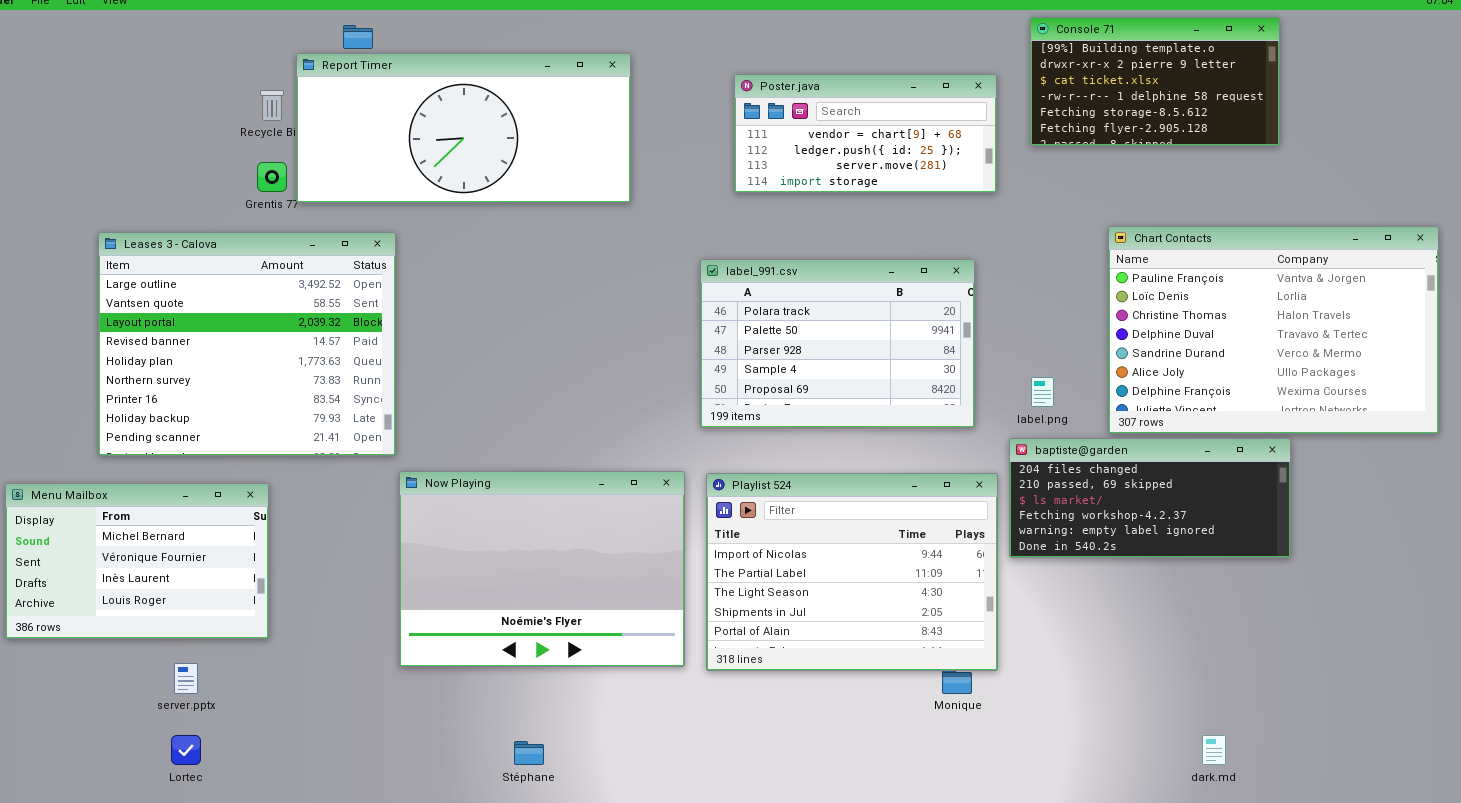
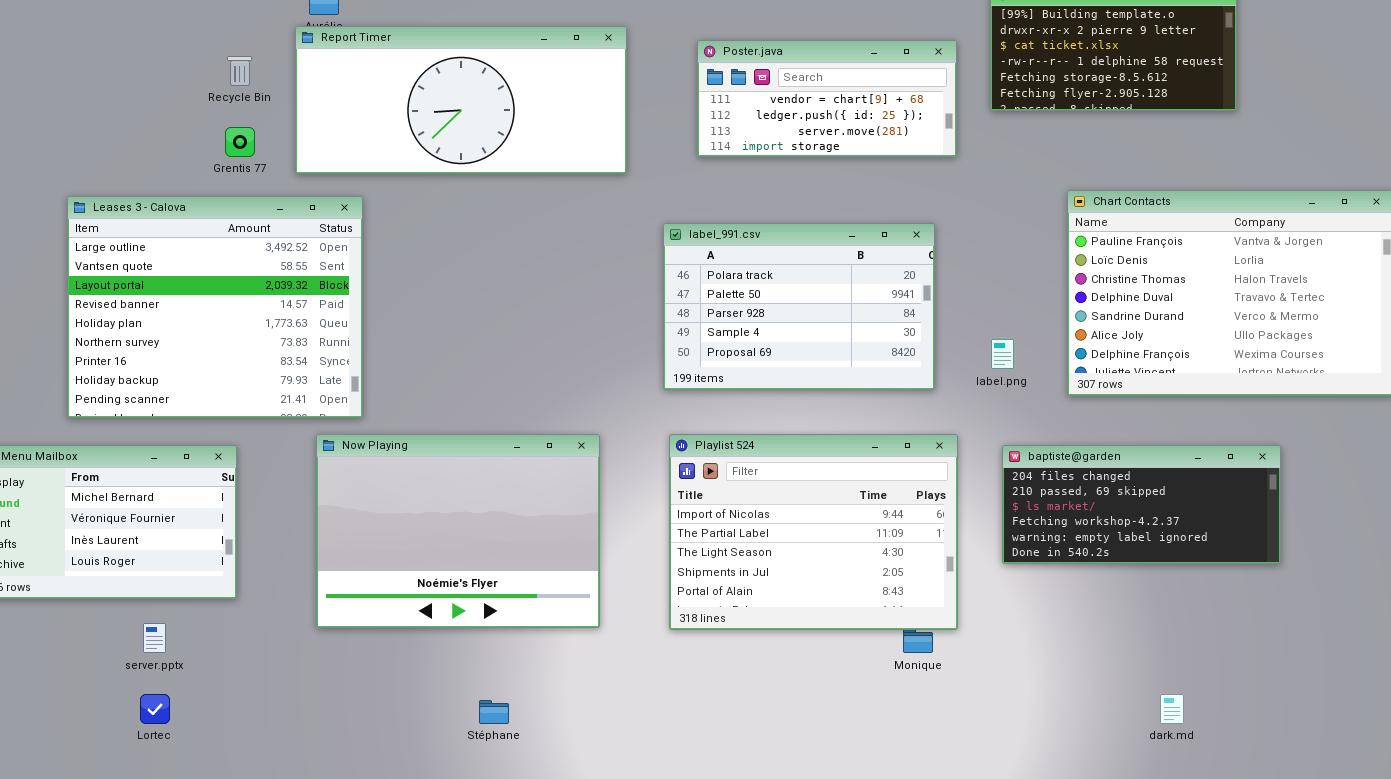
Report Timer: [296,53,631,203] -> [295,26,627,174], moved
baptiste@garden: [1009,438,1291,558] -> [1002,445,1281,564], moved
Now Playing: [399,471,685,667] -> [316,434,600,628], moved

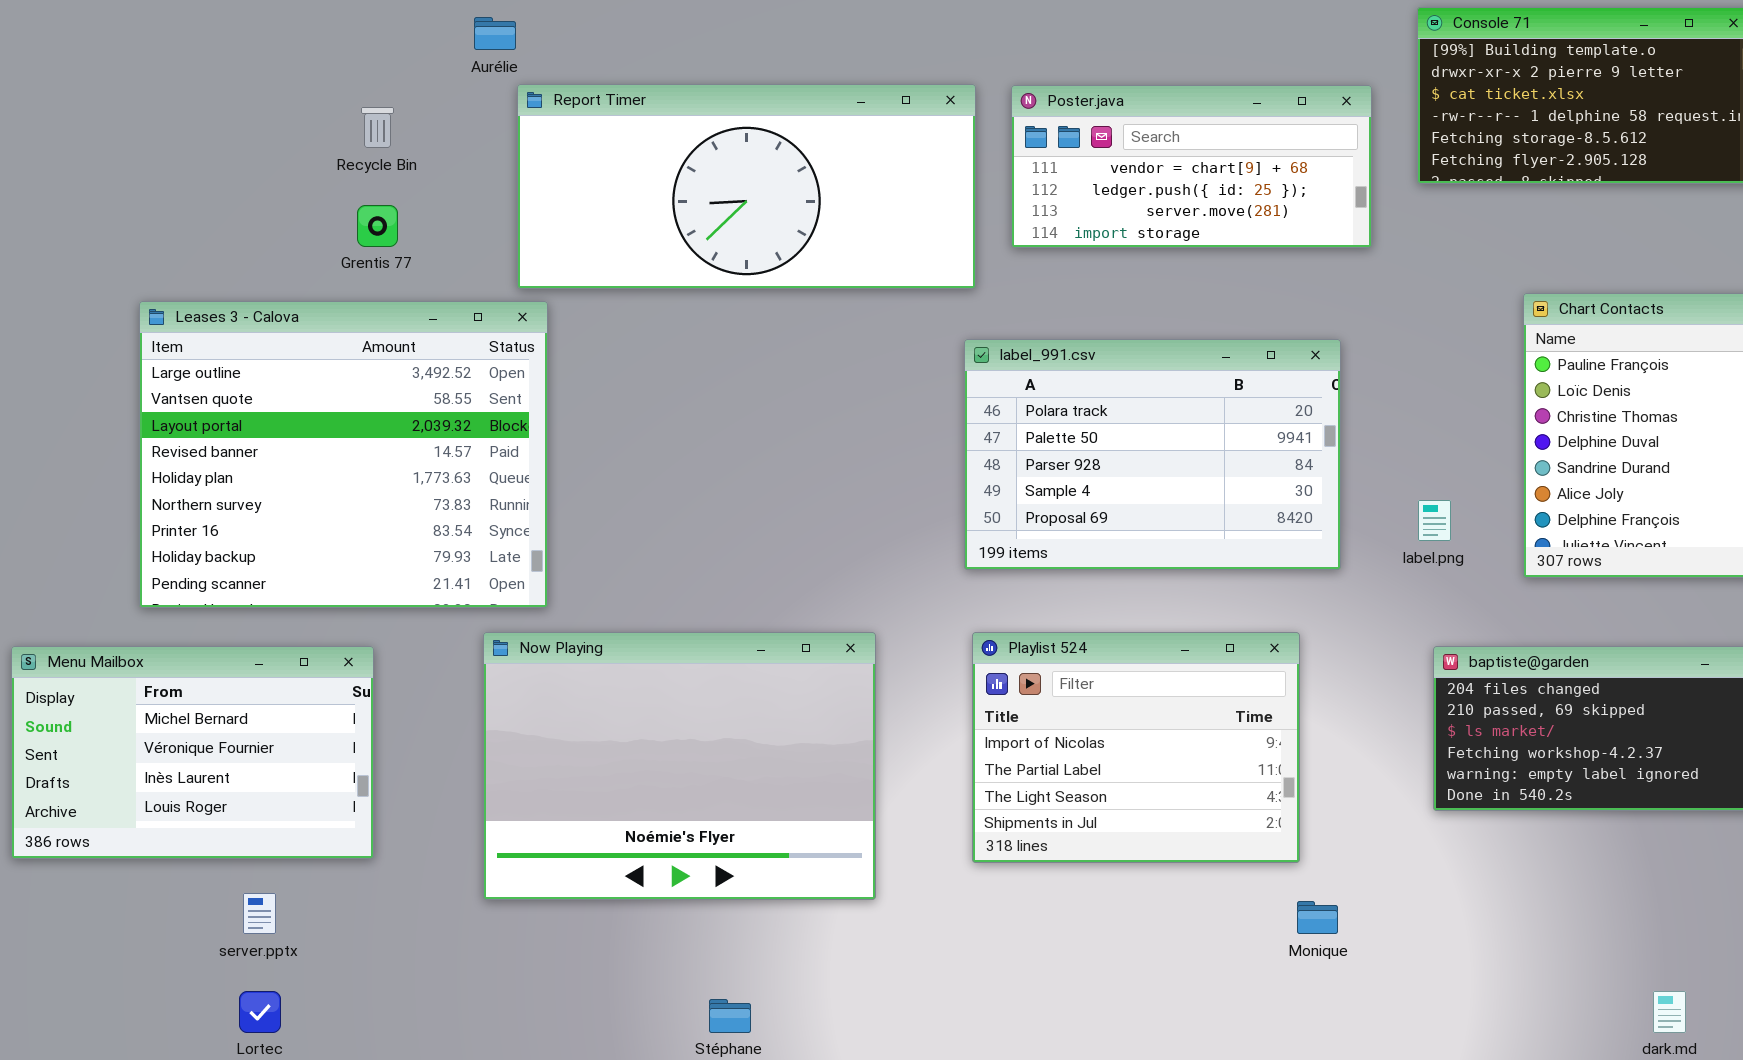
Report Timer: [295,26,627,174] -> [517,84,976,289], moved
Playlist 524: [669,434,958,630] -> [972,632,1300,863], resized

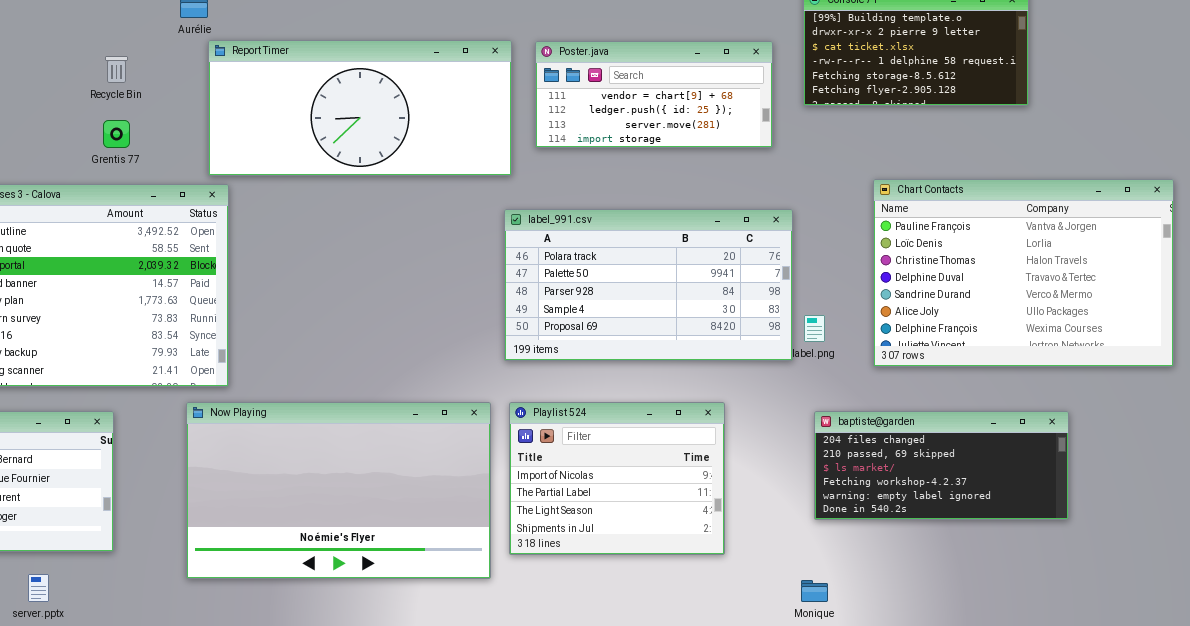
label_991.csv: [964,339,1341,570] -> [504,209,793,361], resized
Now Playing: [483,632,876,900] -> [186,402,491,579], resized
Monique: [1297,901,1338,934] -> [801,580,828,602], moved

